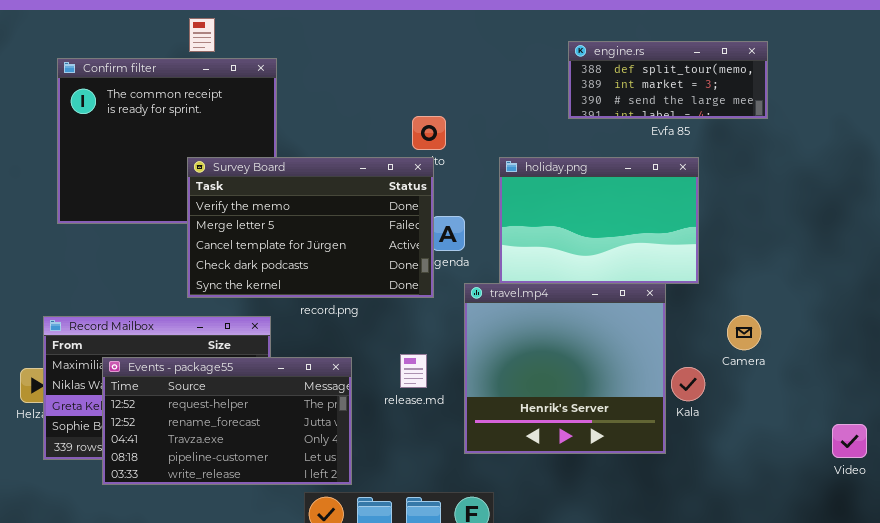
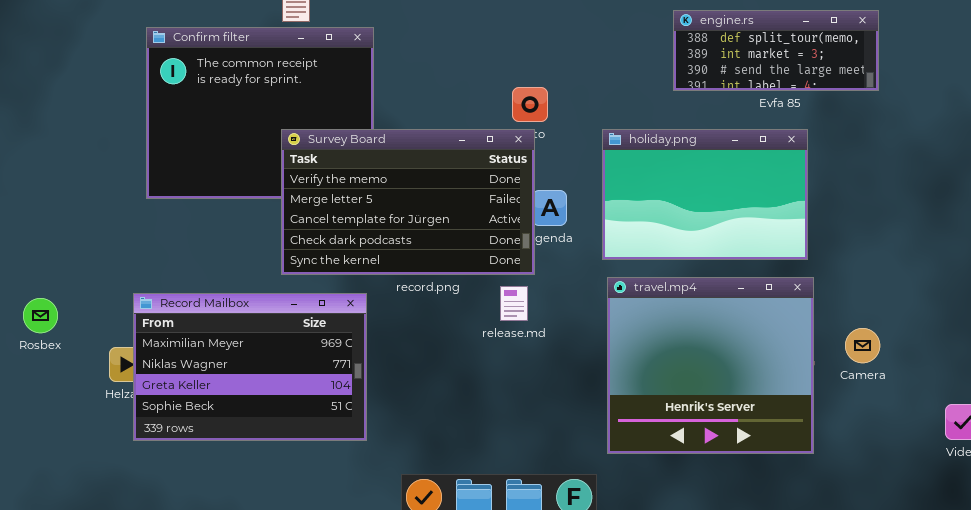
travel.mp4: [464,283,666,454] -> [607,277,814,454], moved
Camera: [727,315,761,350] -> [845,328,880,363], moved
release.md: [400,354,427,388] -> [500,286,528,321], moved
Events - package55: [102,357,352,485] -> none, closed

